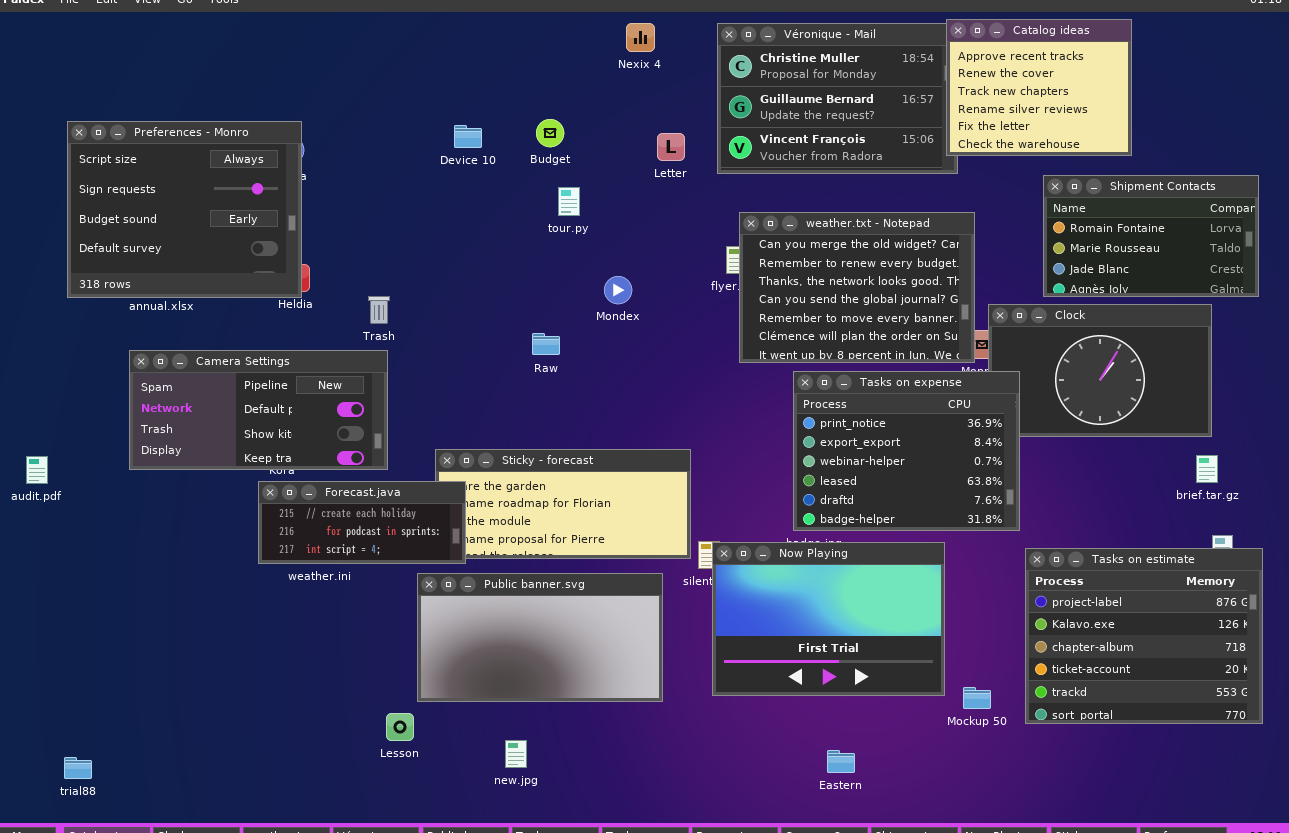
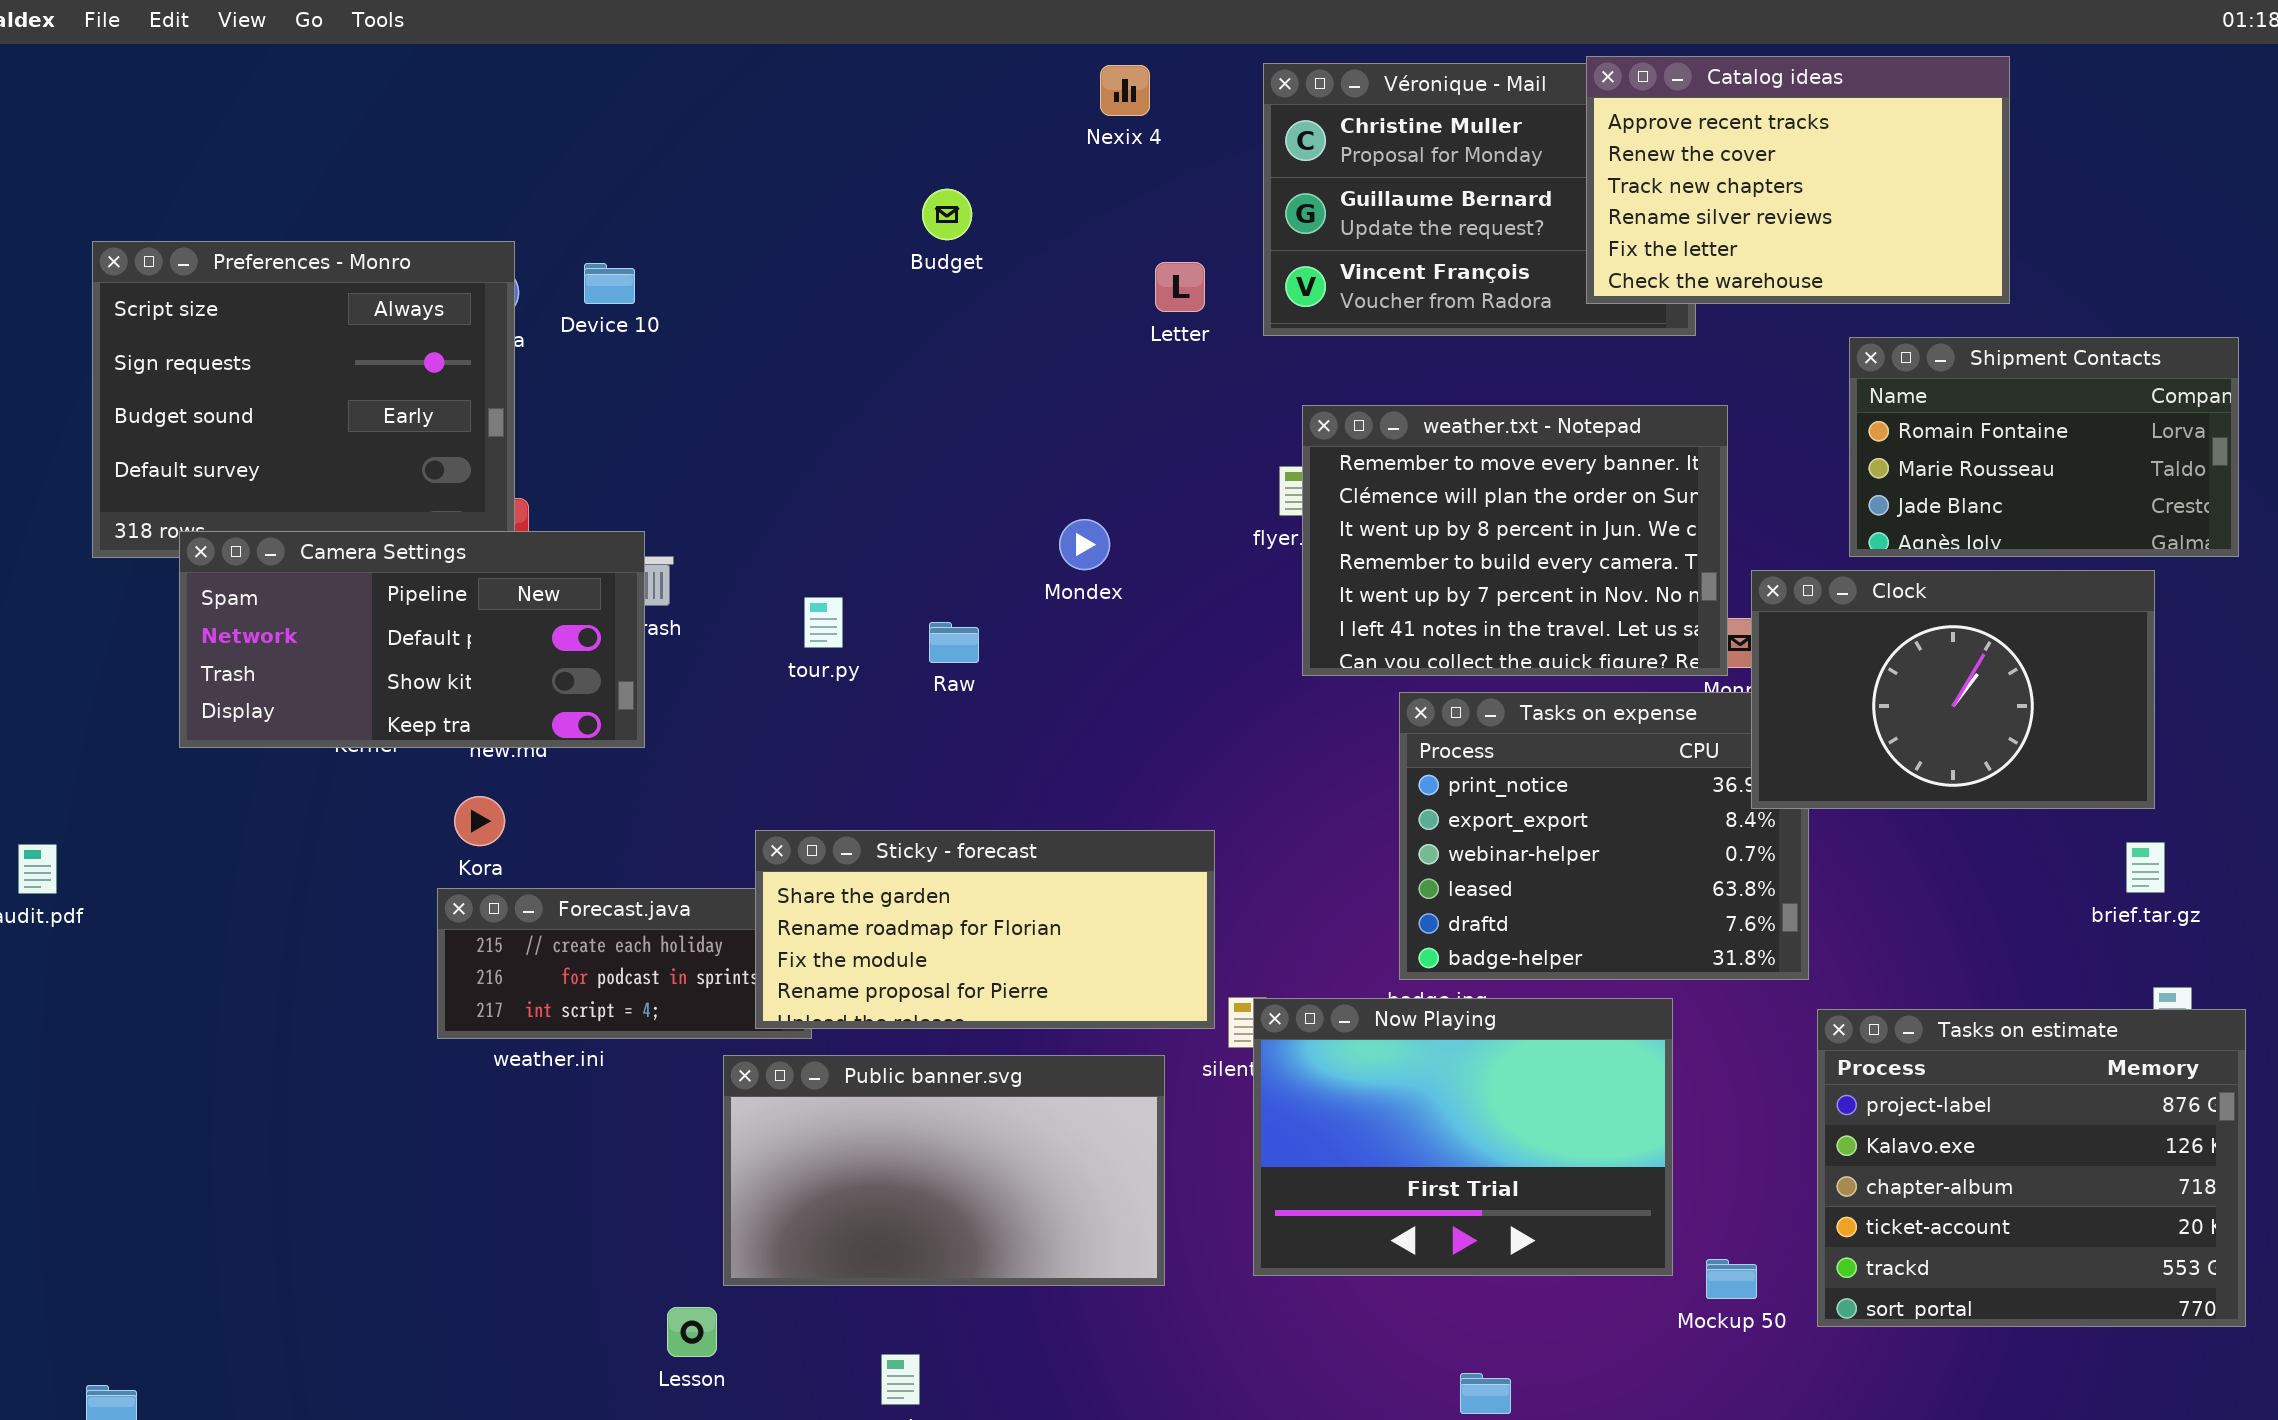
Catalog ideas: [946,19,1132,156] -> [1586,56,2010,304], resized
Budget: [536,119,564,147] -> [922,189,972,240], moved
Device 10: [454,125,482,148] -> [584,263,635,304], moved
tour.py: [558,187,580,216] -> [804,597,843,648], moved
weather.txt - Notepad: [739,212,975,363] -> [1302,405,1728,676], scrolled down 4 rows
Clock: [988,304,1212,437] -> [1751,570,2155,809], raised
Camera Settings: [129,350,388,470] -> [179,531,645,748], moved
Sticky - forecast: [435,449,691,559] -> [755,830,1215,1029], raised

